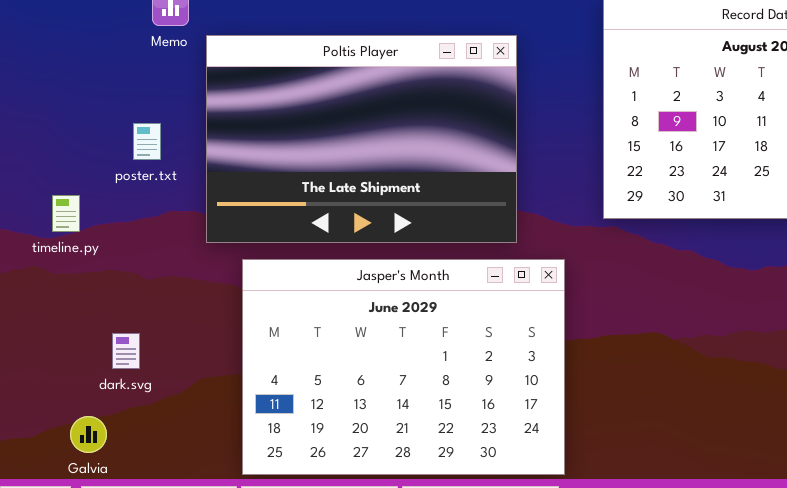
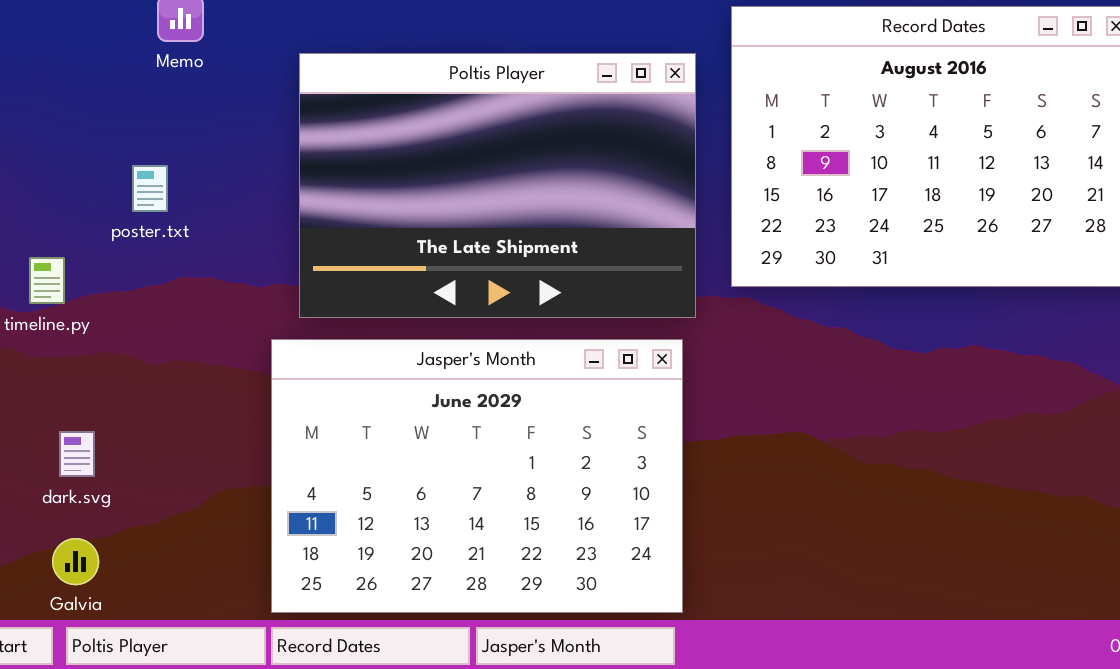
Poltis Player: [206,35,517,243] -> [299,53,696,318], moved
dark.svg: [112,333,140,369] -> [59,431,95,477], moved

